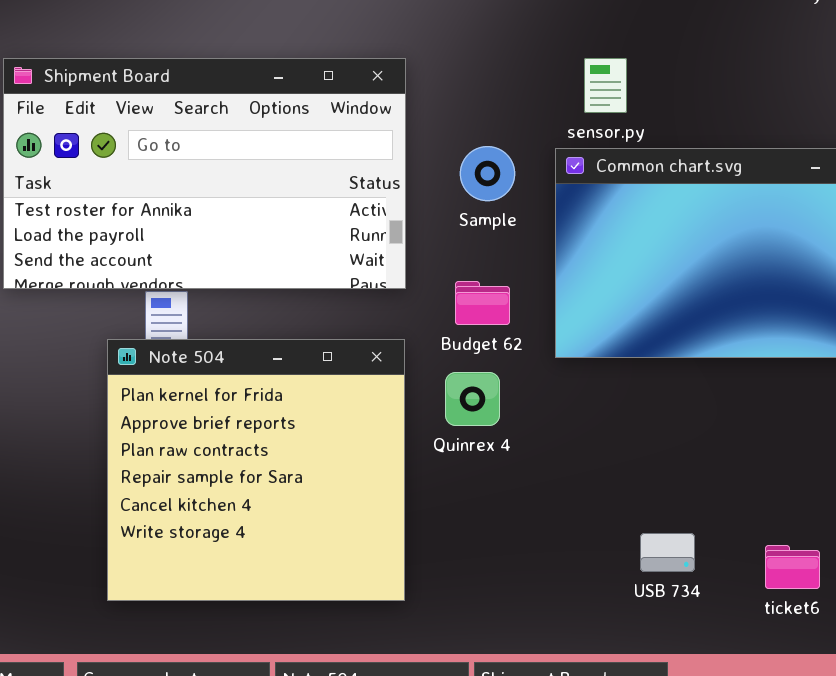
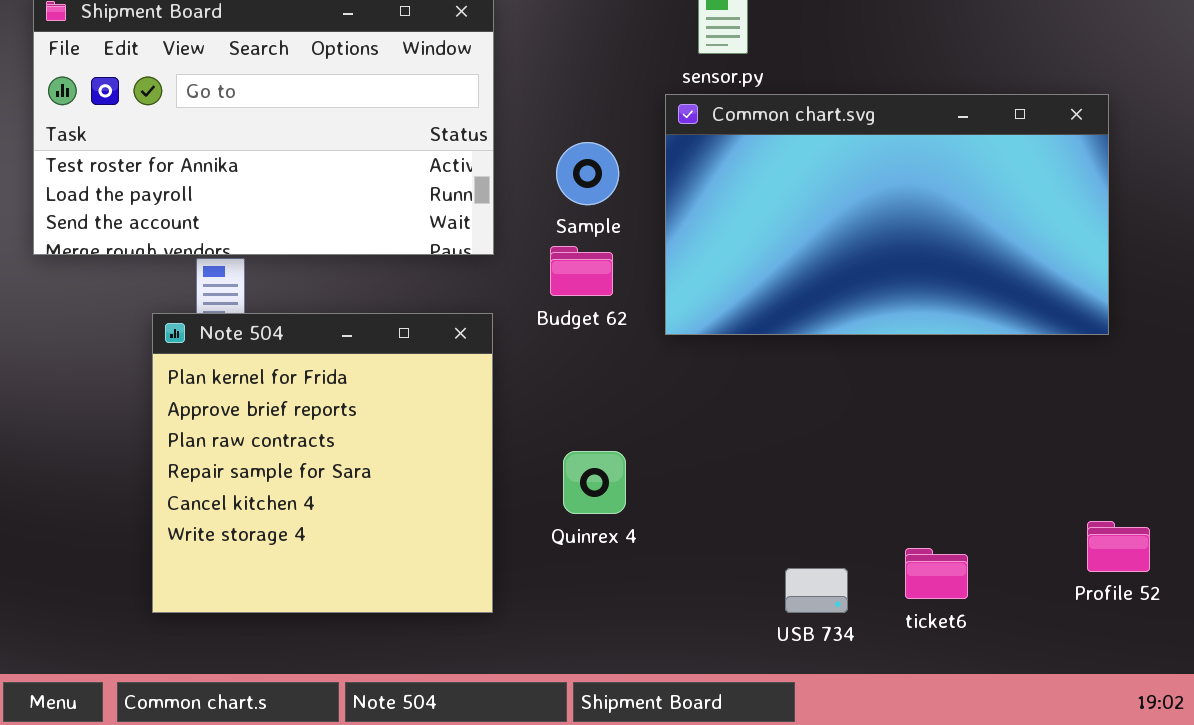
Sample: [460,146,515,201] -> [556,142,619,205], moved
Quinrex 4: [445,372,500,426] -> [563,451,626,514], moved
USB 734: [640,533,695,572] -> [785,568,848,613], moved

